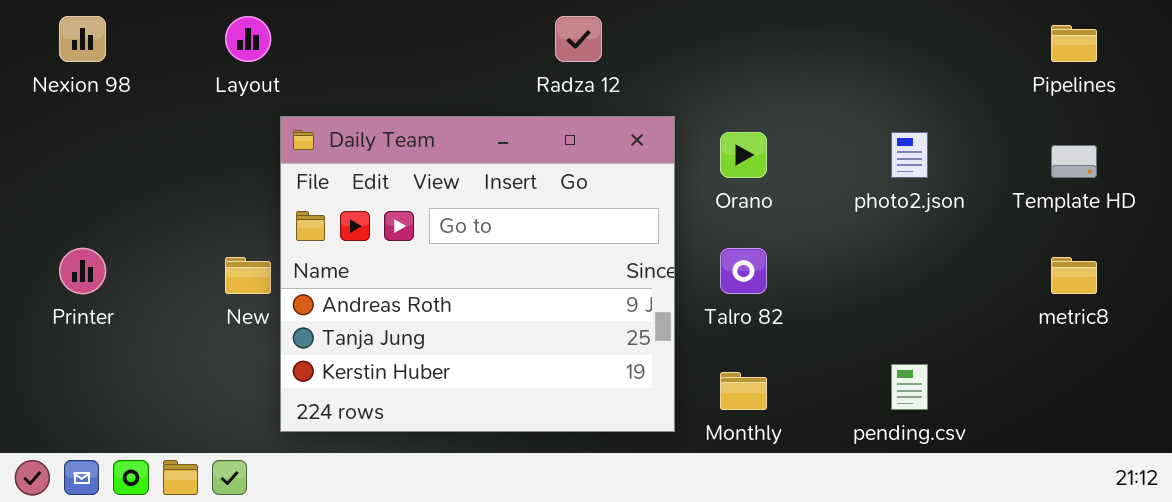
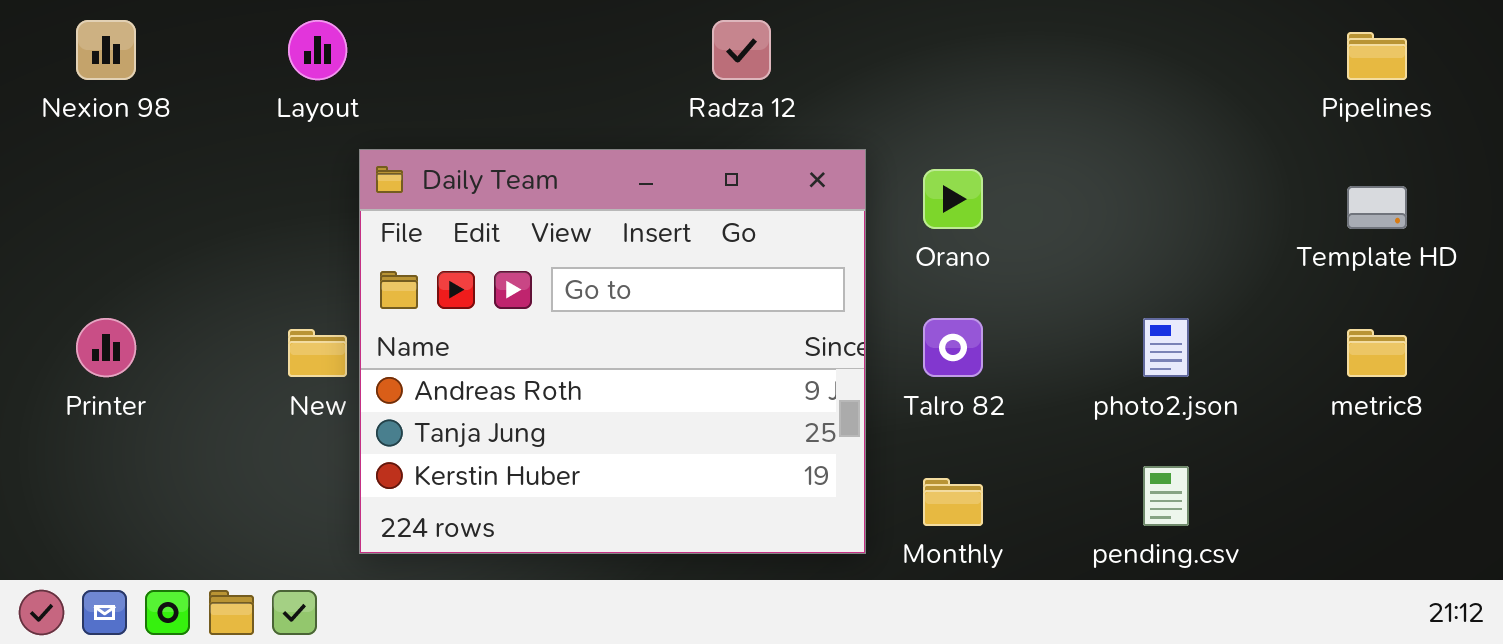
photo2.json: [891,132,928,178] -> [1143,318,1189,377], moved

